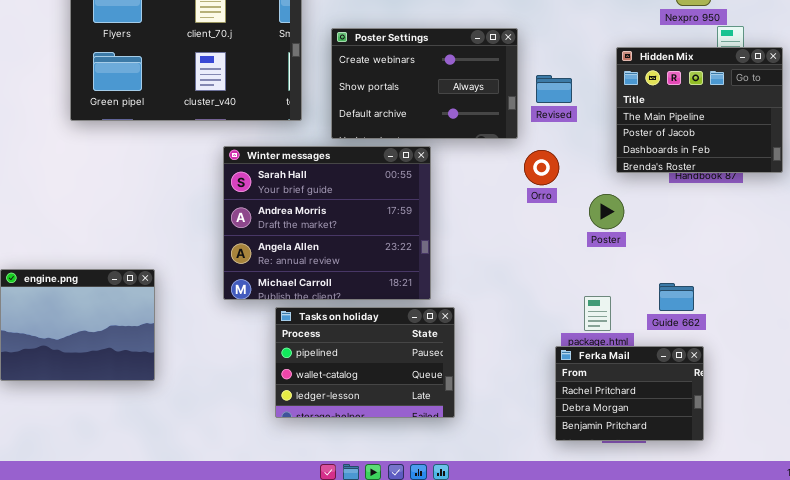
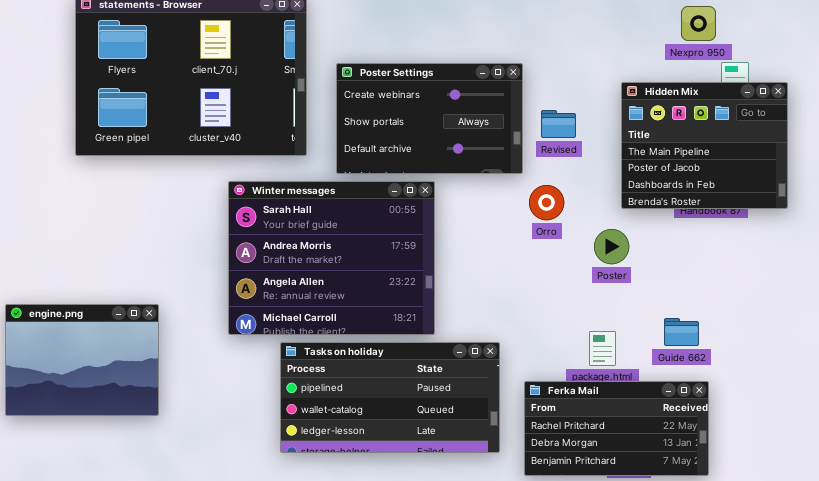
Tasks on holiday: [275,307,455,418] -> [280,342,500,453], resized
Ferka Mail: [555,346,704,441] -> [524,381,709,476], resized

